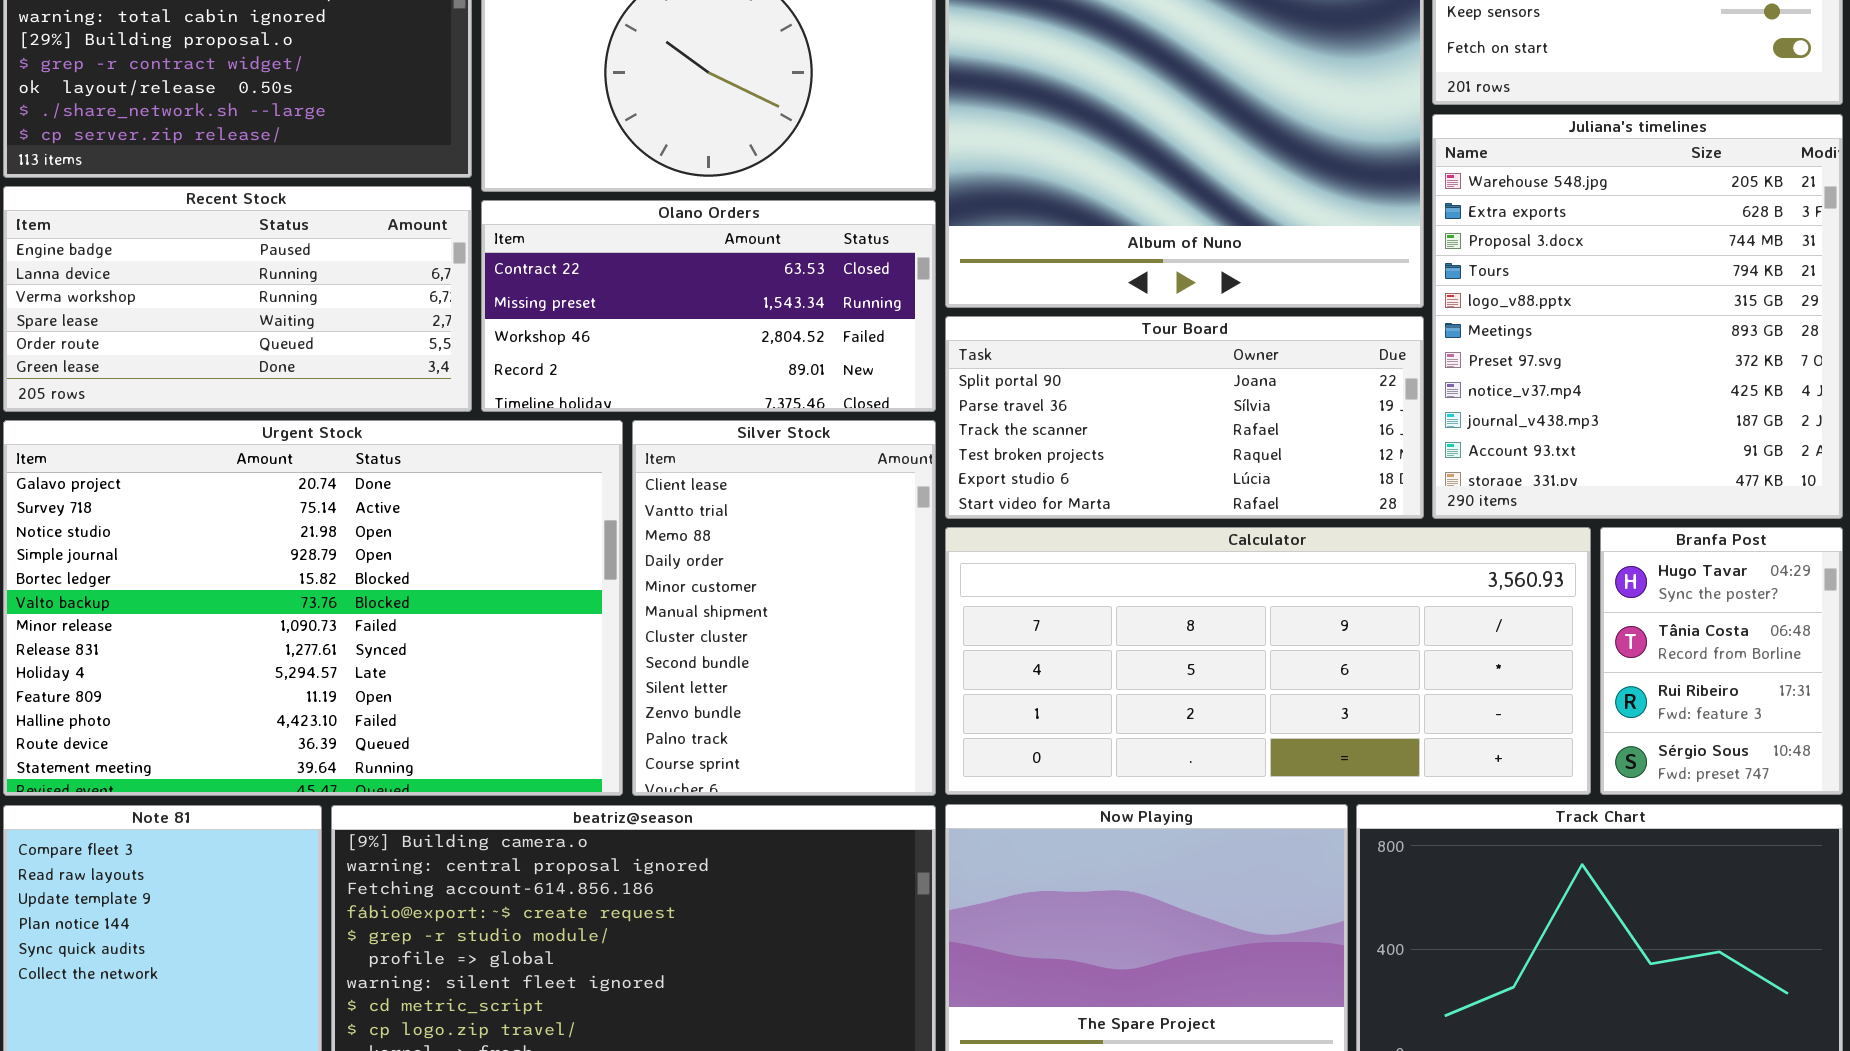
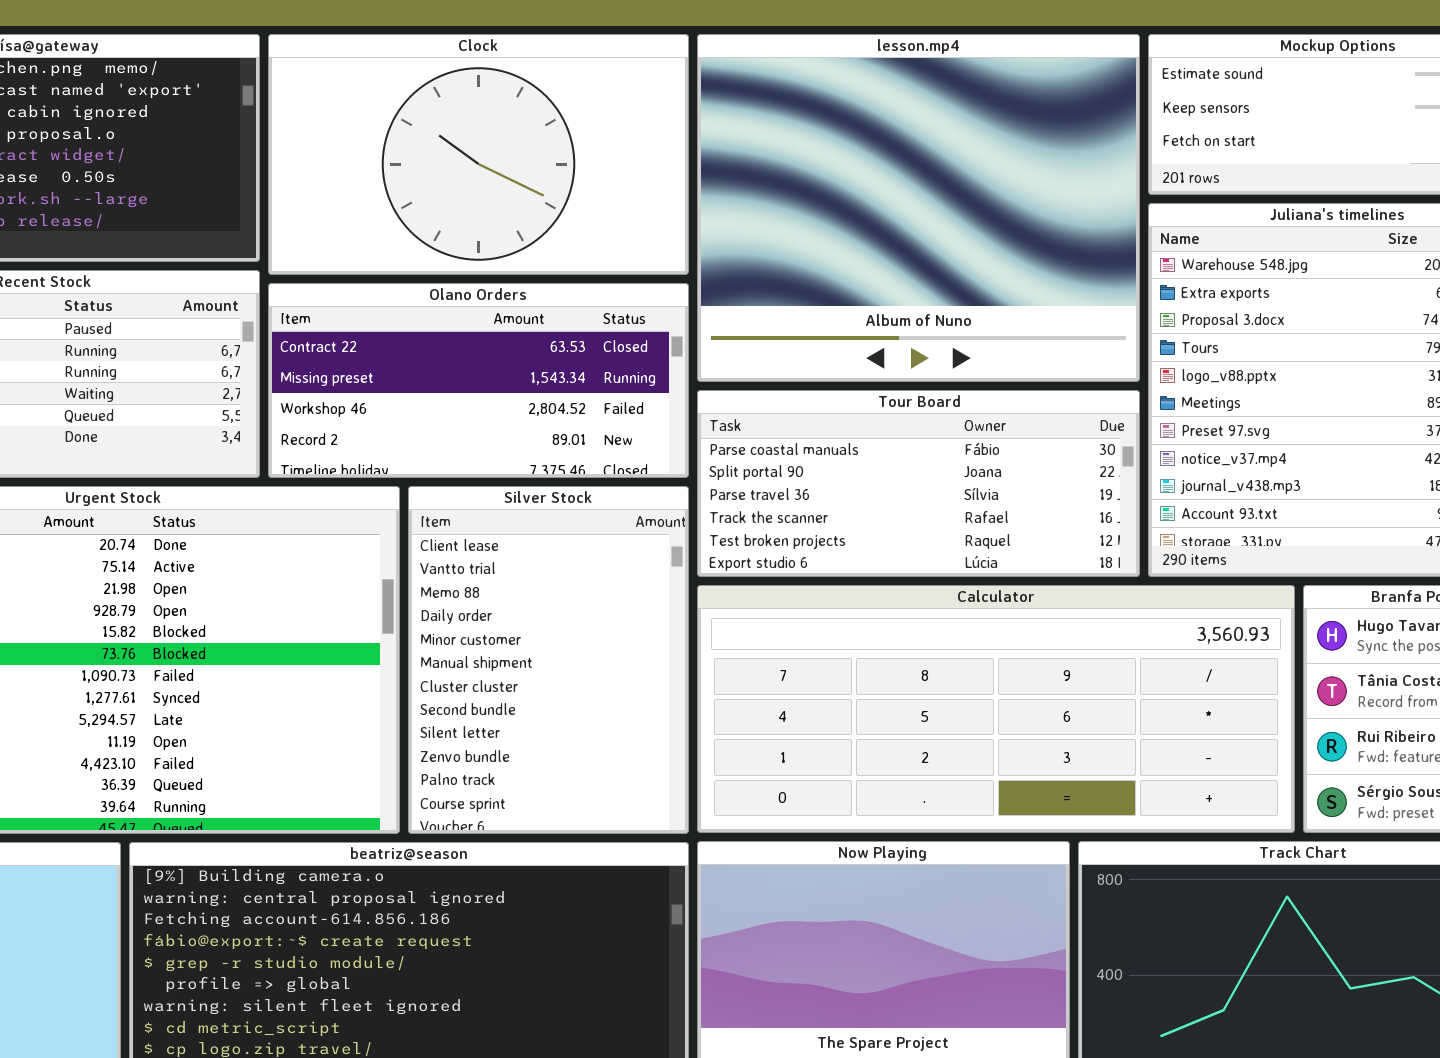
Tour Board: [945,316,1424,519] -> [697,390,1140,577], scrolled up 1 row

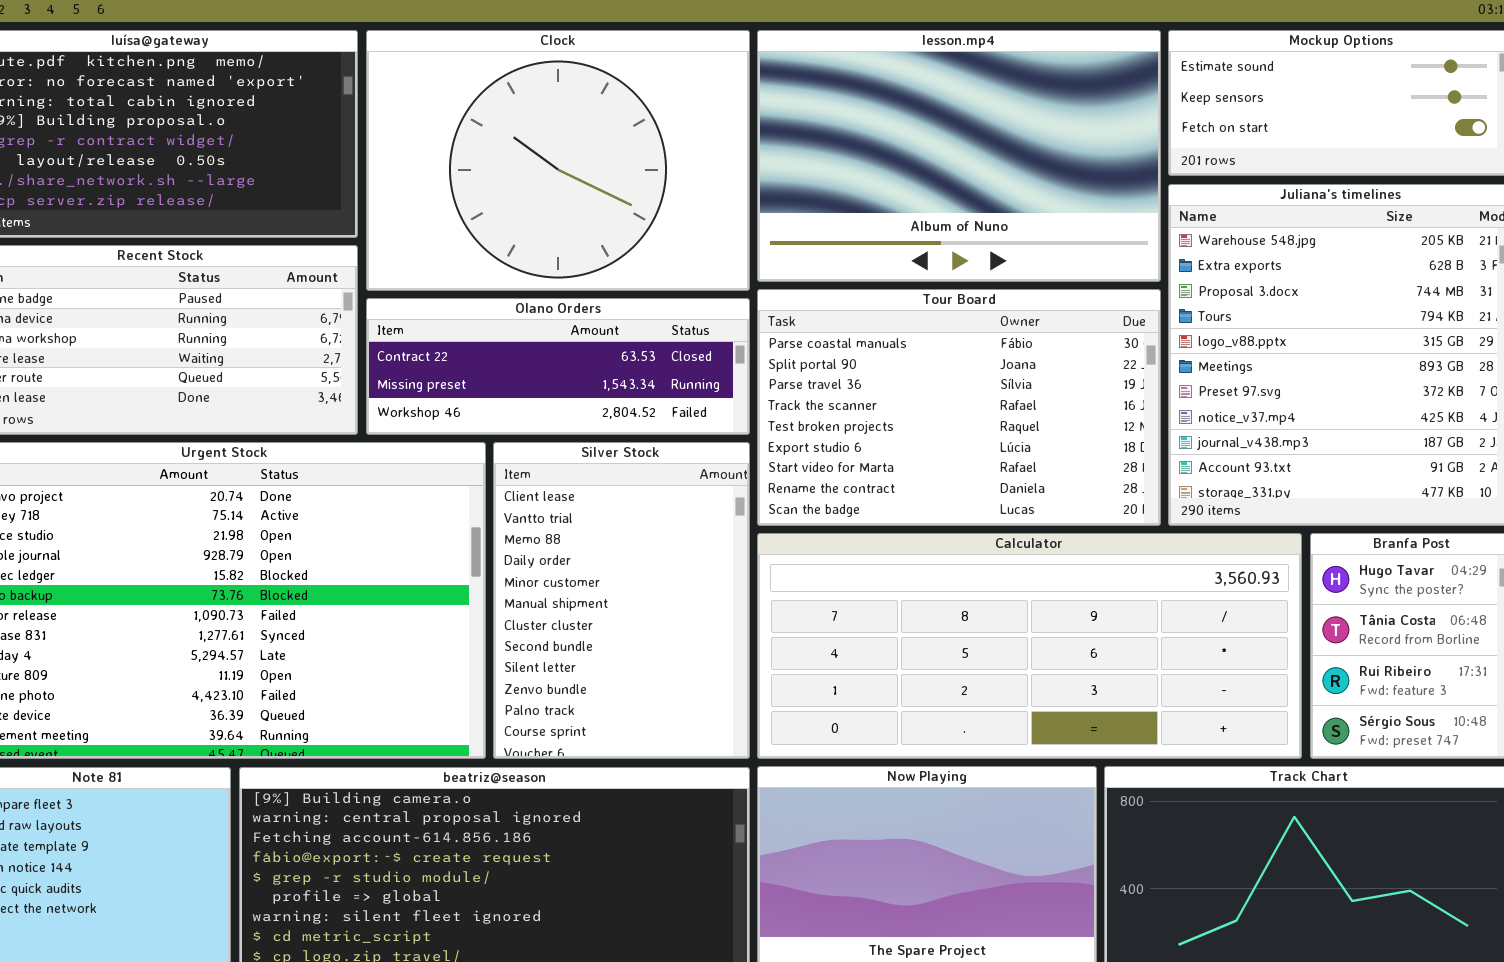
Clock: [268,34,689,275] -> [366,30,750,291], resized
lesson.mp4: [697,34,1140,382] -> [757,30,1161,282], resized
Olano Orders: [268,283,689,478] -> [366,298,750,435], resized
Tour Board: [697,390,1140,577] -> [757,289,1161,526], resized

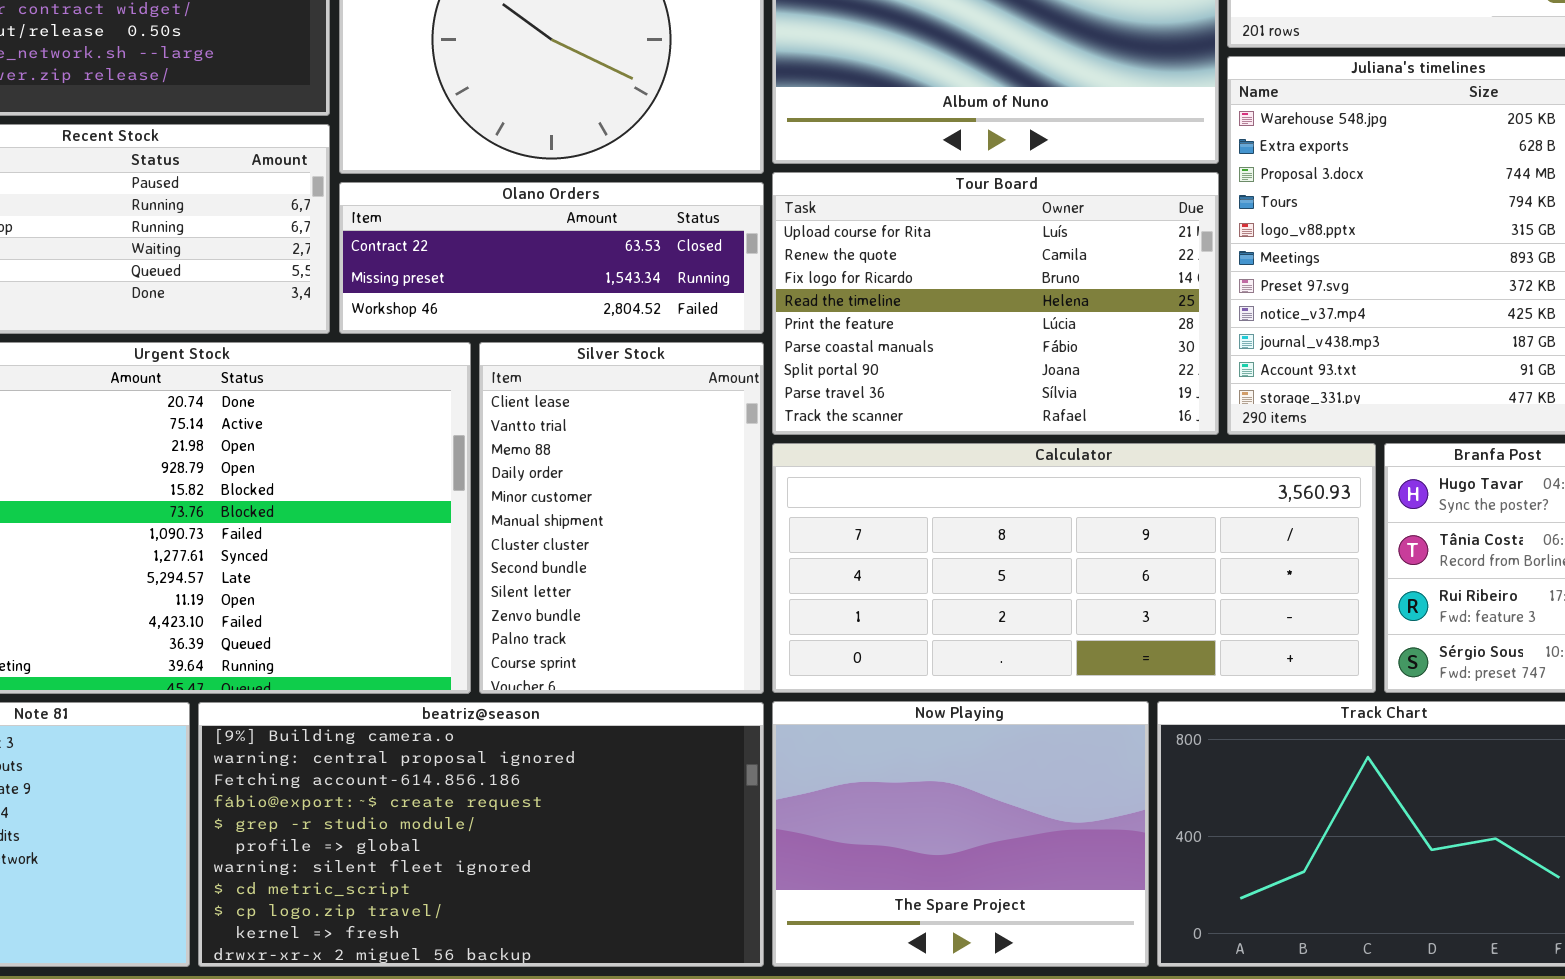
Tour Board: [757,289,1161,526] -> [772,172,1219,435], scrolled up 5 rows

